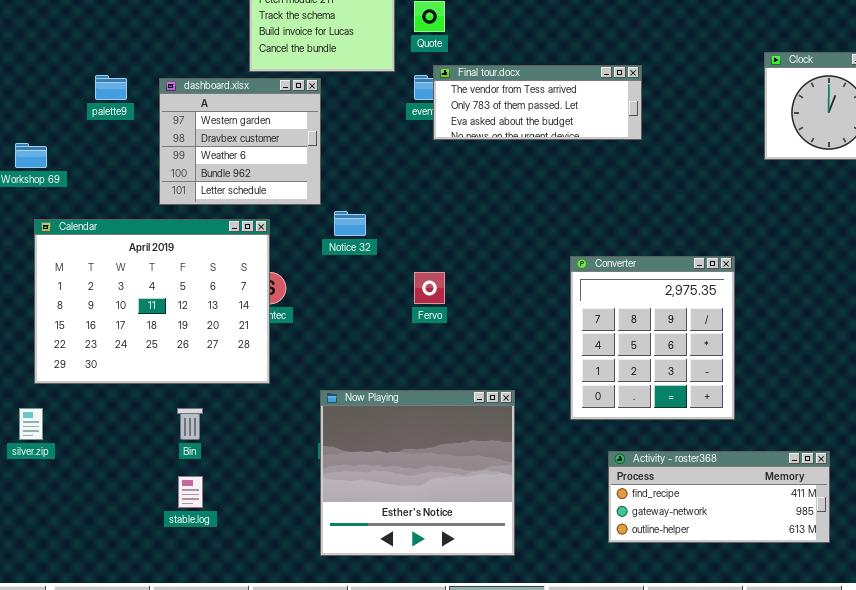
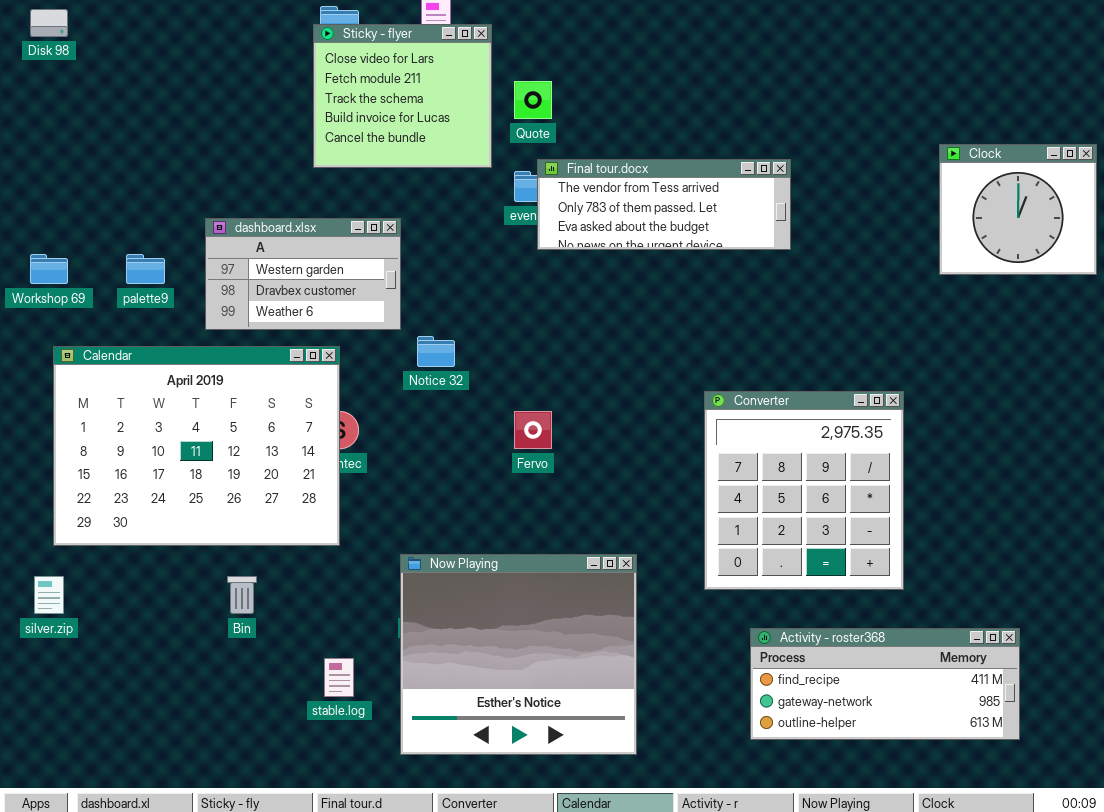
palette9: [95,75,127,100] -> [126,254,165,284], moved
dashboard.xlsx: [159,78,321,205] -> [205,218,401,330], resized
stable.log: [178,476,203,508] -> [324,658,354,697], moved

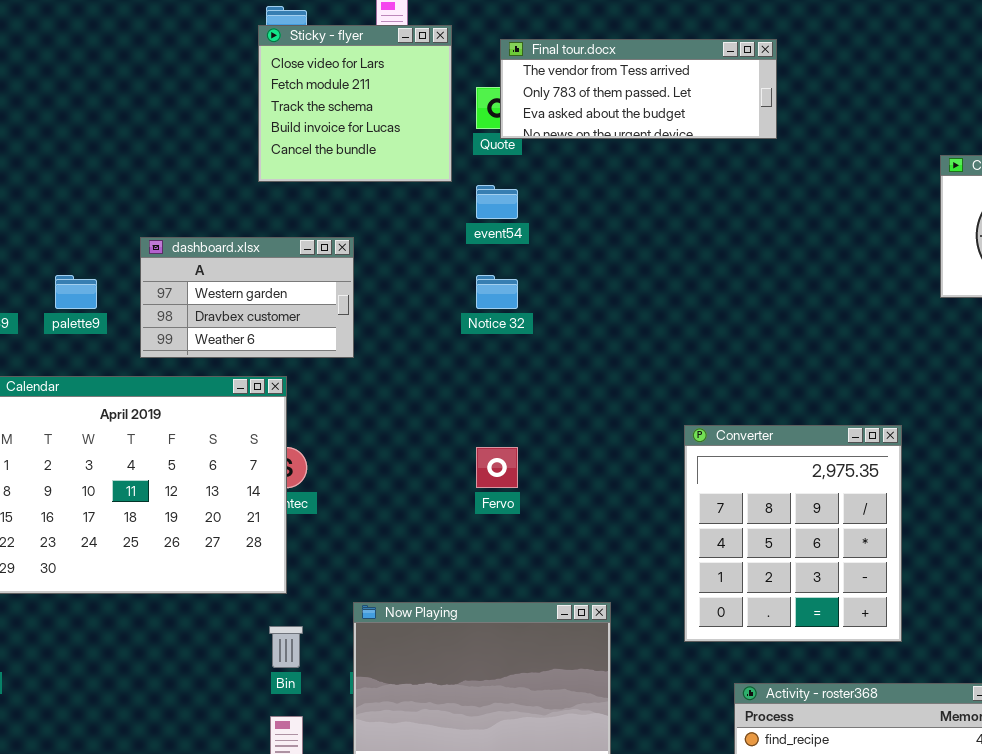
Final tour.docx: [537,159,791,250] -> [500,39,777,139], moved
Notice 32: [417,336,455,367] -> [476,275,518,309], moved
Bin: [227,576,257,614] -> [269,626,303,668], moved

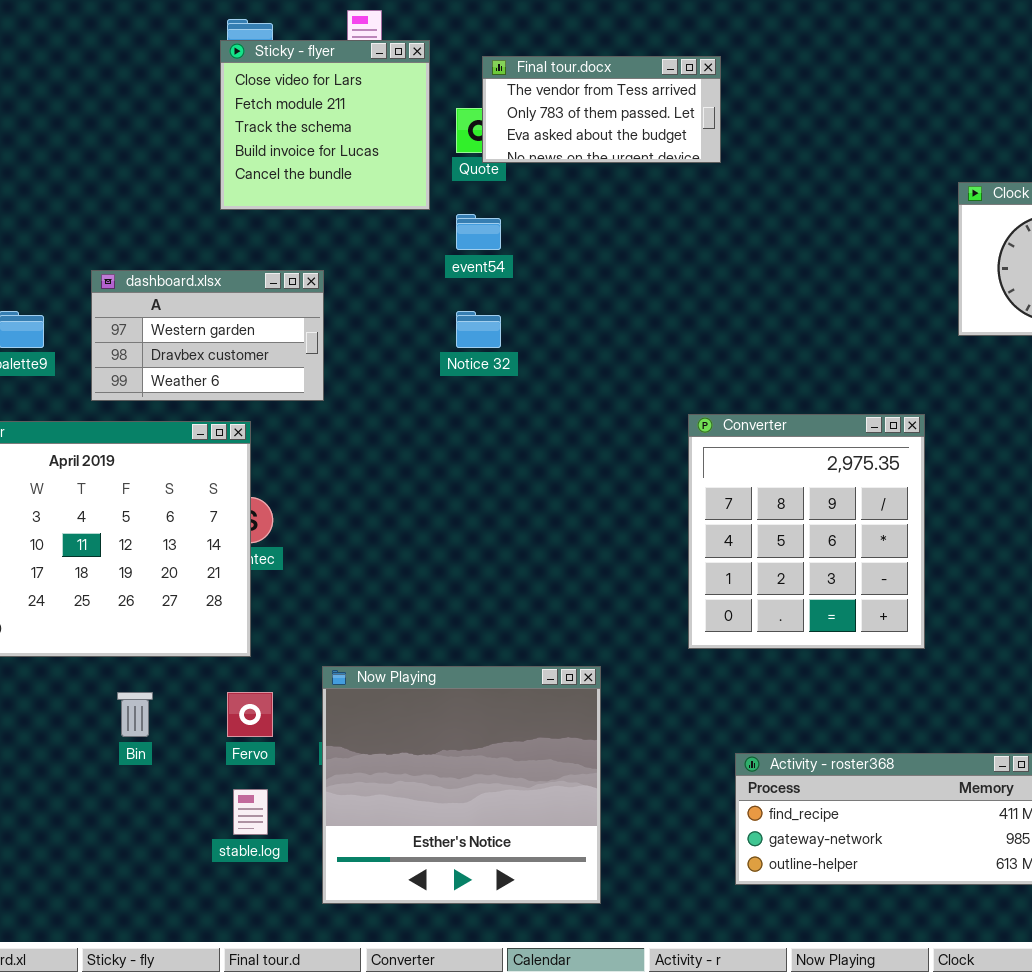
Final tour.docx: [500,39,777,139] -> [482,56,721,163], resized
Converter: [684,425,902,642] -> [688,414,925,649], moved
Fervo: [476,447,518,488] -> [227,692,273,737], moved
Bin: [269,626,303,668] -> [117,692,153,737], moved

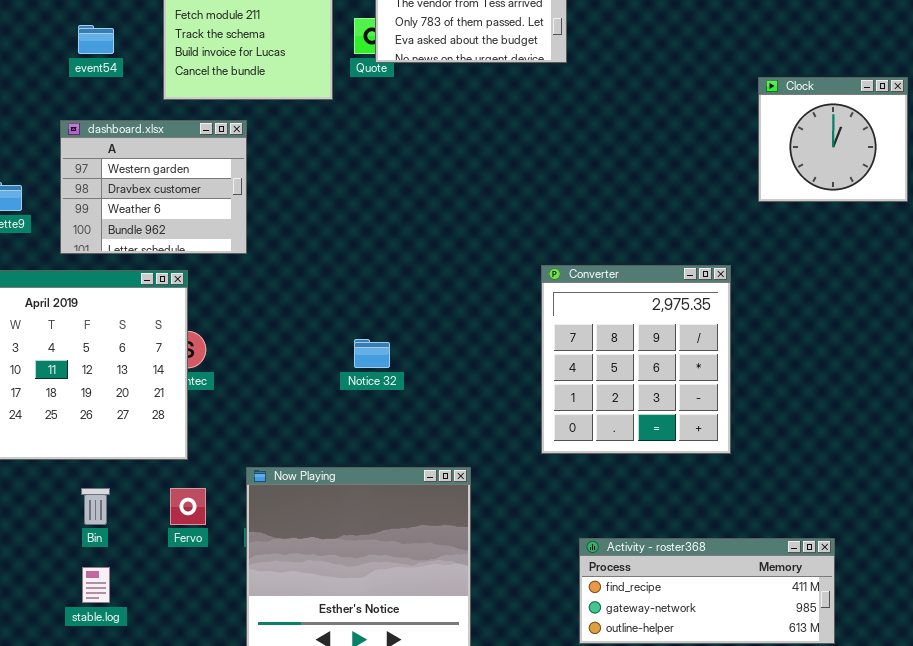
event54: [456,214,501,250] -> [78,25,114,54], moved
dashboard.xlsx: [91,270,324,401] -> [60,120,247,254], resized
Notice 32: [456,311,501,348] -> [354,339,390,368], moved
stable.log: [233,789,268,835] -> [82,567,110,603], moved

